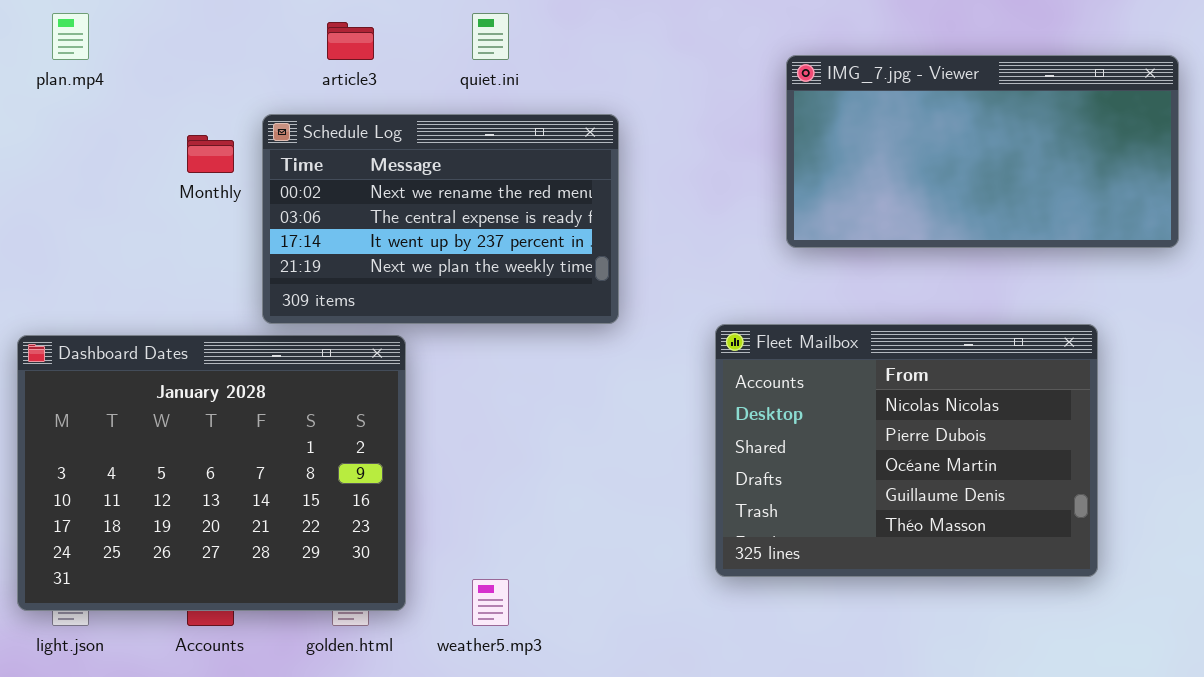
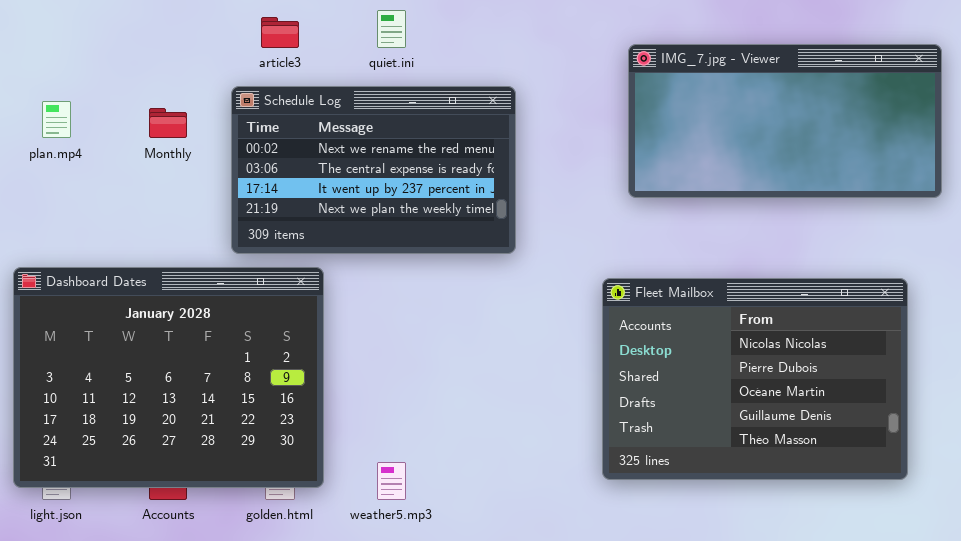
plan.mp4: [52,13,89,60] -> [42,101,71,138], moved
Schedule Log: [262,114,619,324] -> [231,86,516,254], moved
Fleet Mailbox: [715,324,1098,577] -> [602,278,908,480], moved

